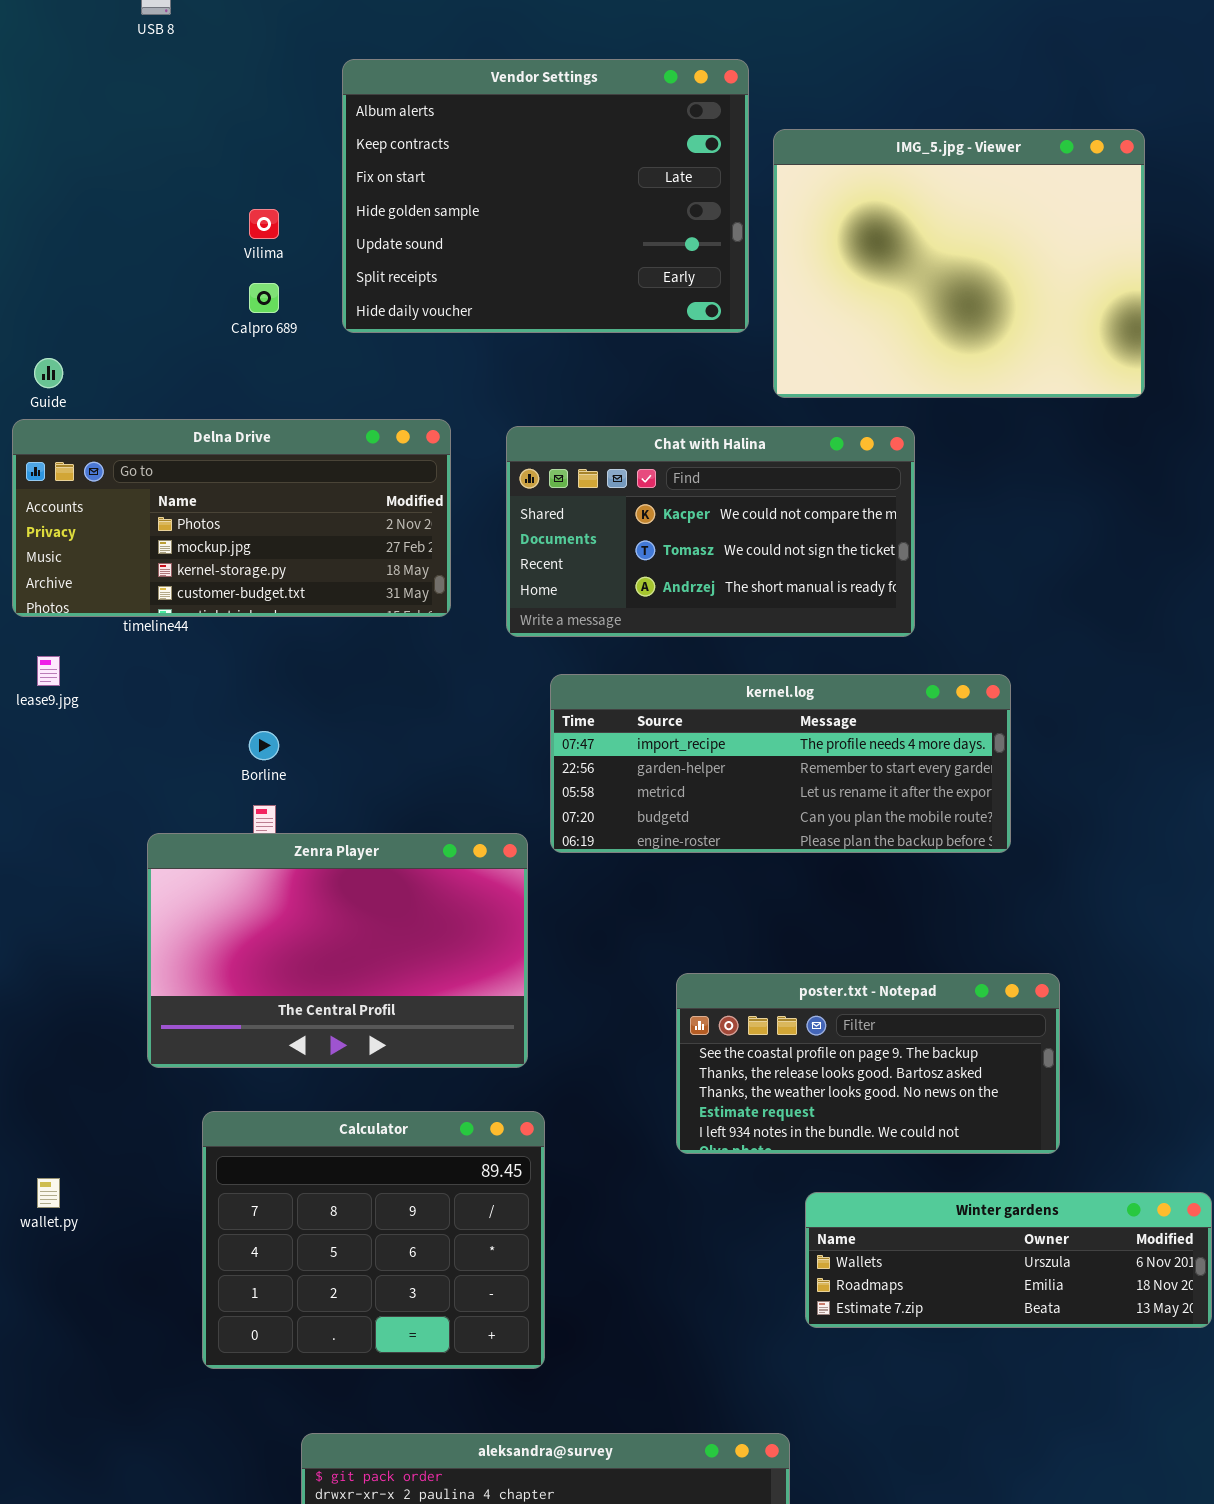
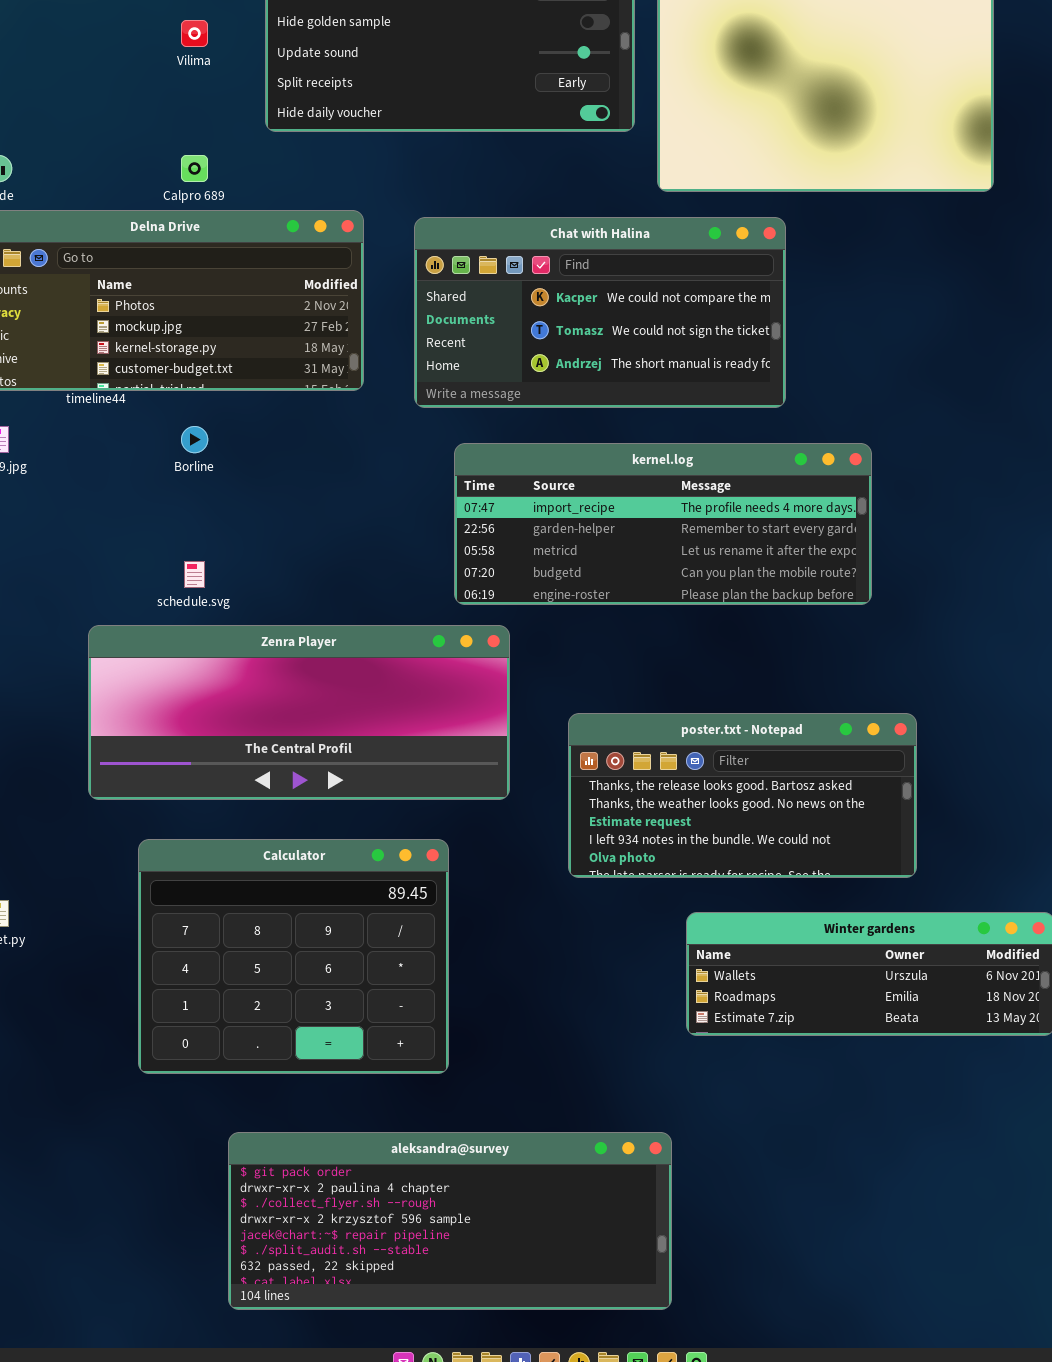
Calpro 689: [249,283,279,313] -> [181,155,208,182], moved
Borline: [249,731,279,760] -> [181,426,208,453], moved
Zenra Player: [147,833,528,1068] -> [88,625,510,800], resized
poster.txt - Notepad: [676,973,1060,1154] -> [568,713,917,878], scrolled down 1 row

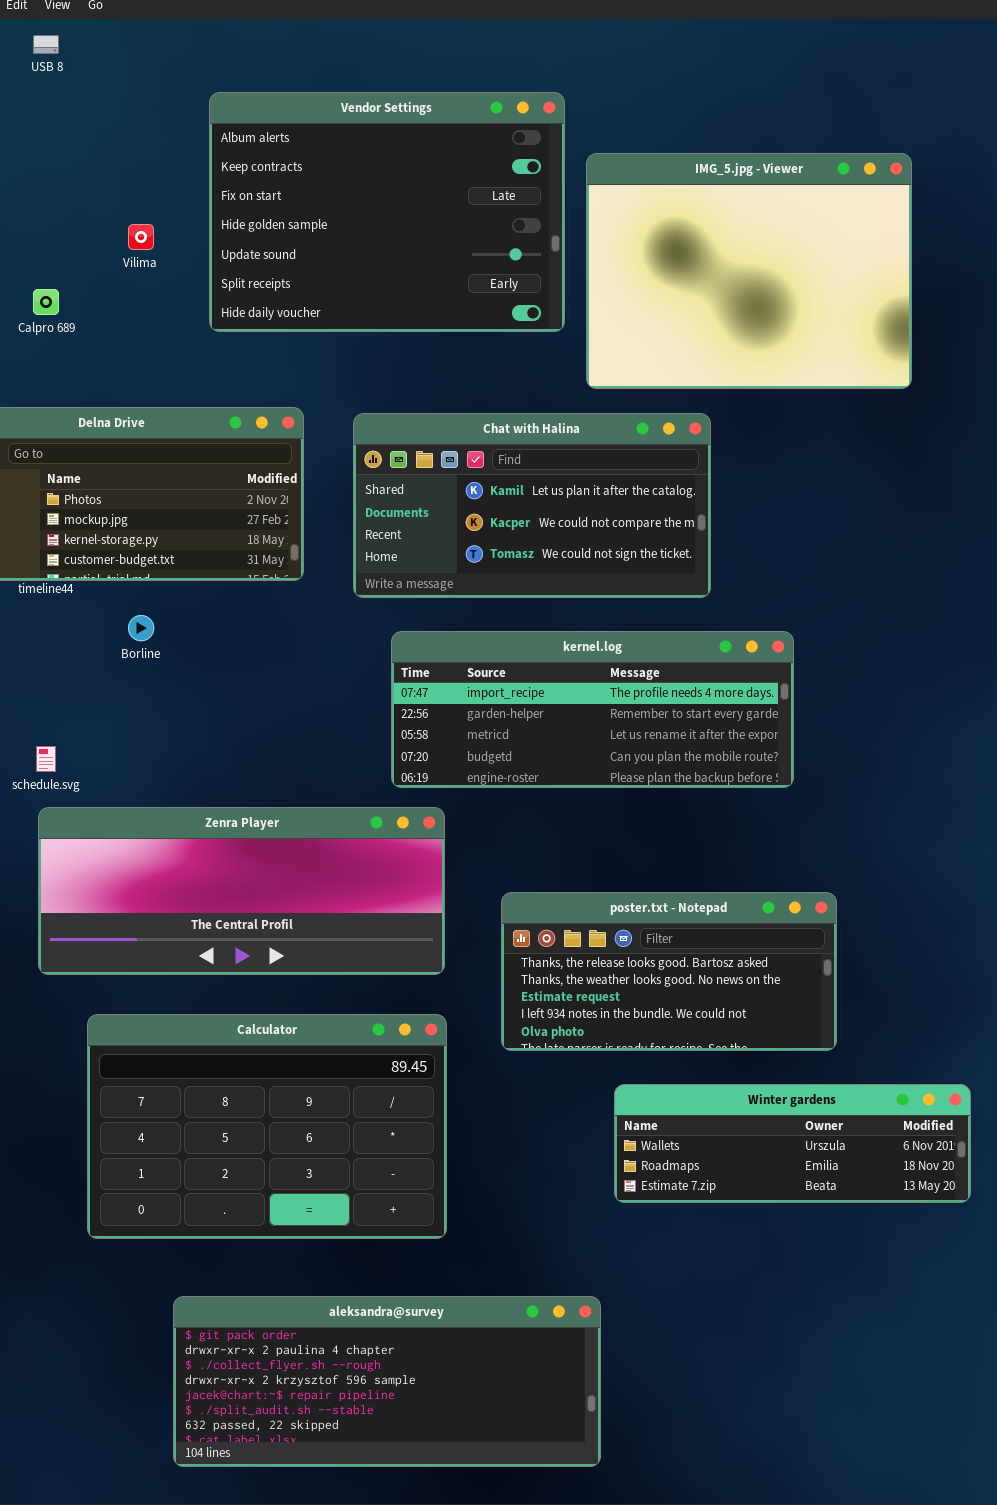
Calpro 689: [181,155,208,182] -> [33,289,59,315], moved
Chat with Halina: [414,217,786,408] -> [353,413,711,598], scrolled up 1 row
schedule.svg: [184,561,205,588] -> [36,746,56,772], moved
Calculator: [138,839,449,1074] -> [87,1014,447,1239], resized

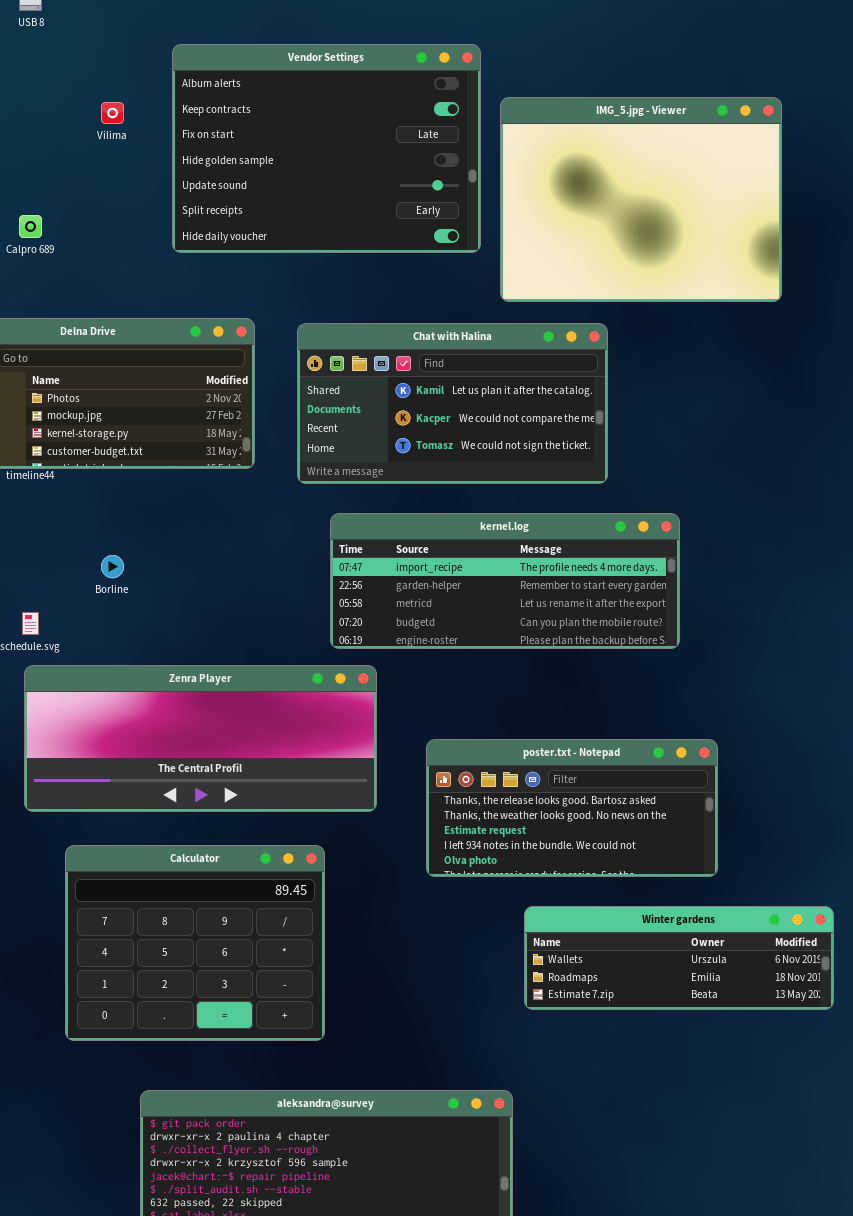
Vilima: [128,224,154,250] -> [101,102,124,124], moved
Borline: [128,615,154,641] -> [101,555,124,578], moved
Calculator: [87,1014,447,1239] -> [65,845,325,1041], resized

